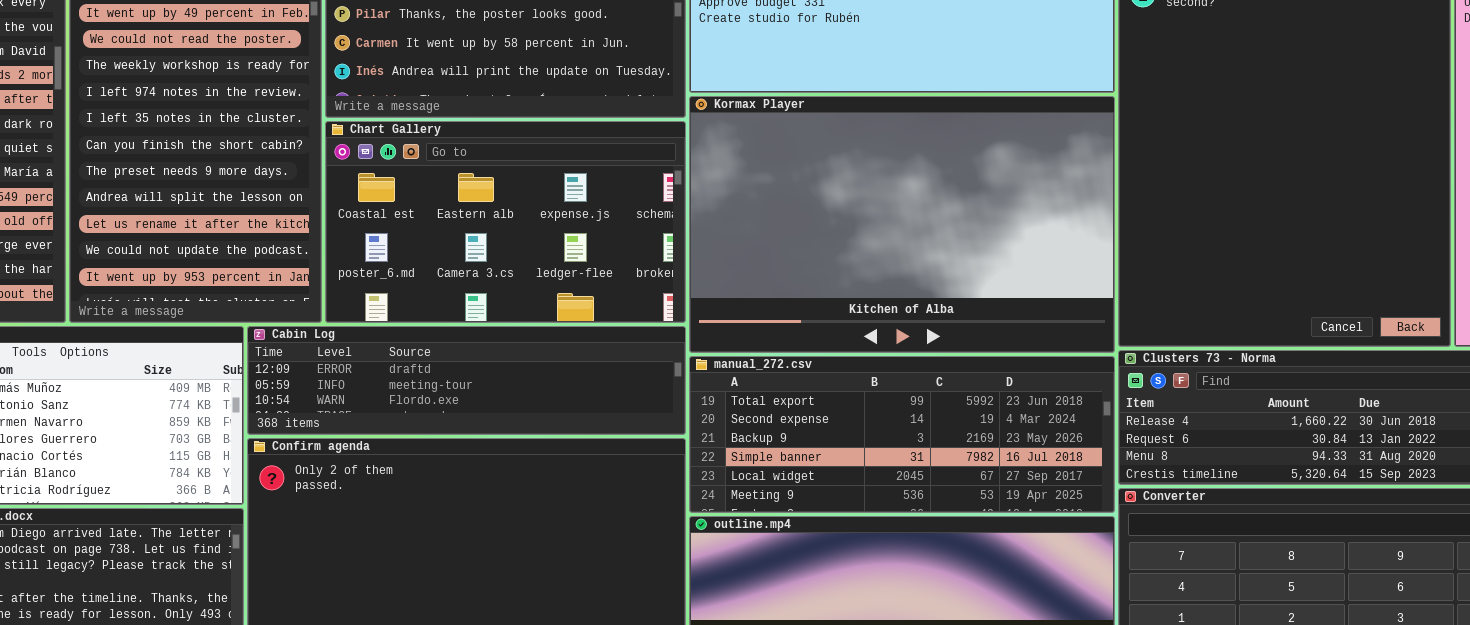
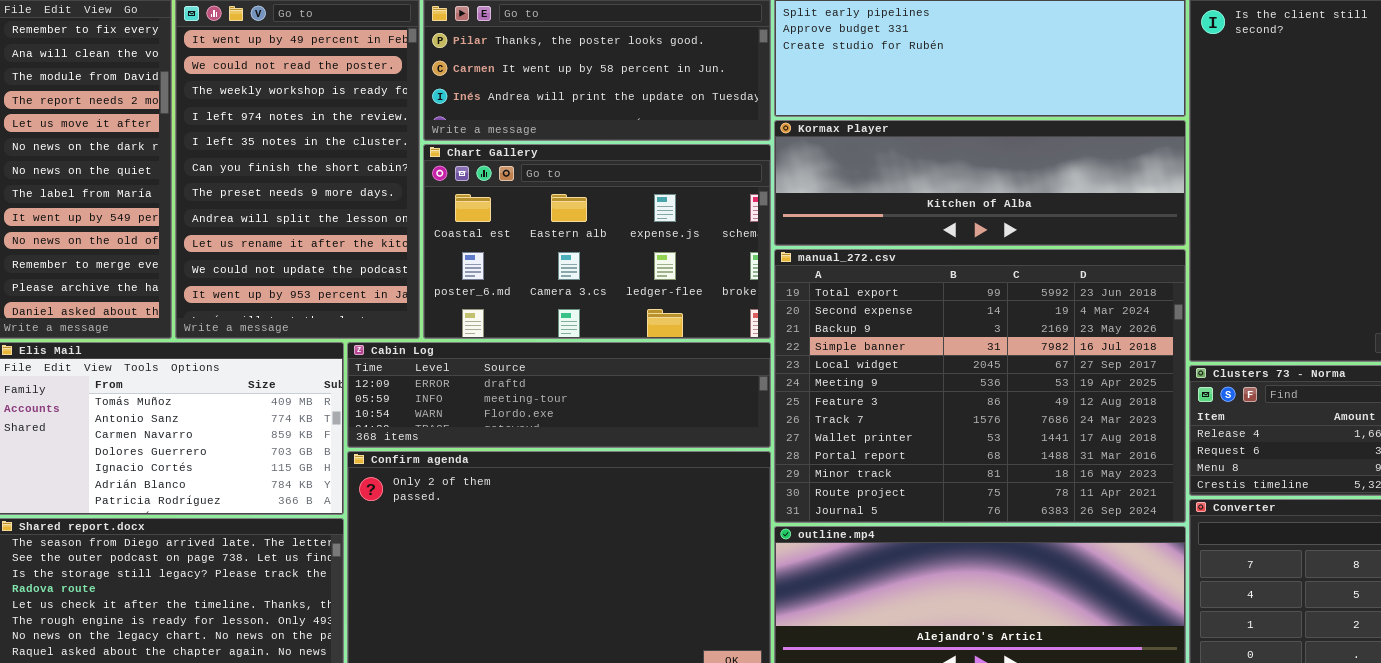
Kormax Player: [689,96,1115,353] -> [774,120,1186,246], resized
manual_272.csv: [689,356,1115,513] -> [774,249,1186,523], resized

